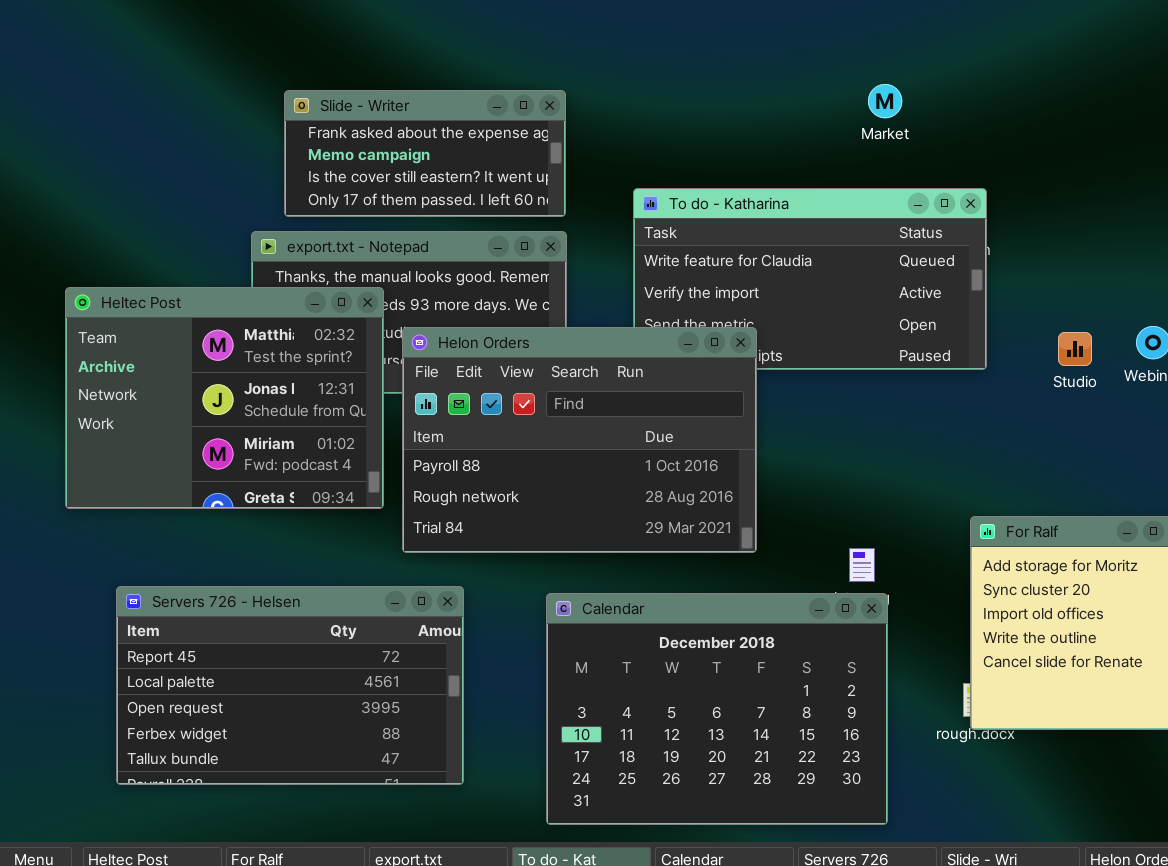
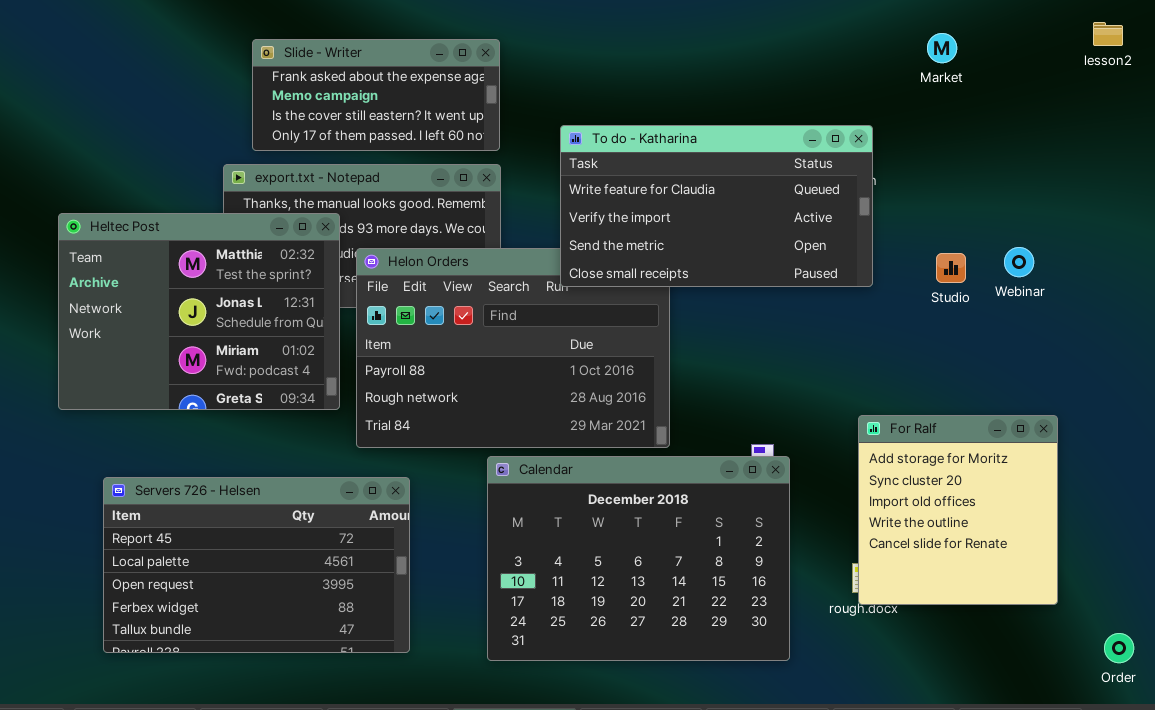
Market: [868,84,902,118] -> [927,33,957,63], moved
To do - Katharina: [633,188,987,370] -> [560,125,873,287], raised
Calendar: [546,593,888,825] -> [487,456,790,661], moved

